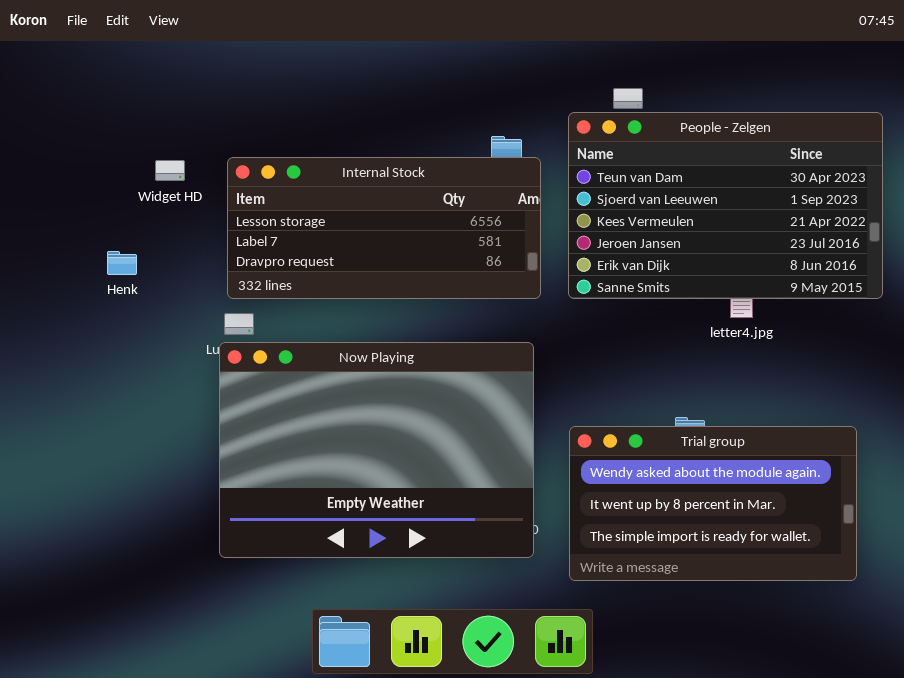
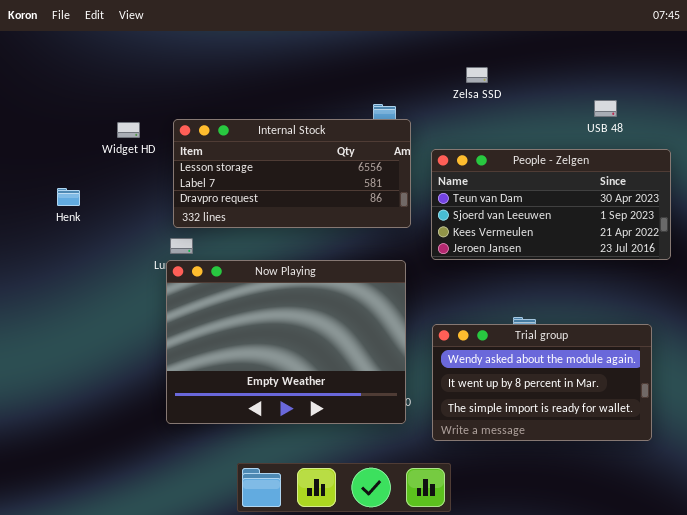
People - Zelgen: [568,112,883,299] -> [431,149,671,260], moved, resized
Henk: [107,251,137,275] -> [57,188,80,206], moved

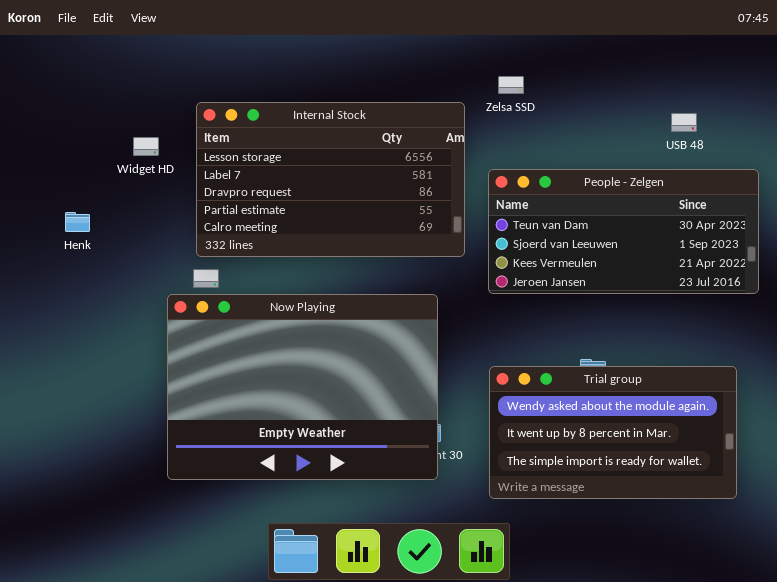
Zelsa SSD: [466,67,488,83] -> [498,76,524,94], moved
Internal Stock: [173,119,411,228] -> [196,102,465,257], resized
Now Playing: [166,260,406,424] -> [167,294,438,480], moved

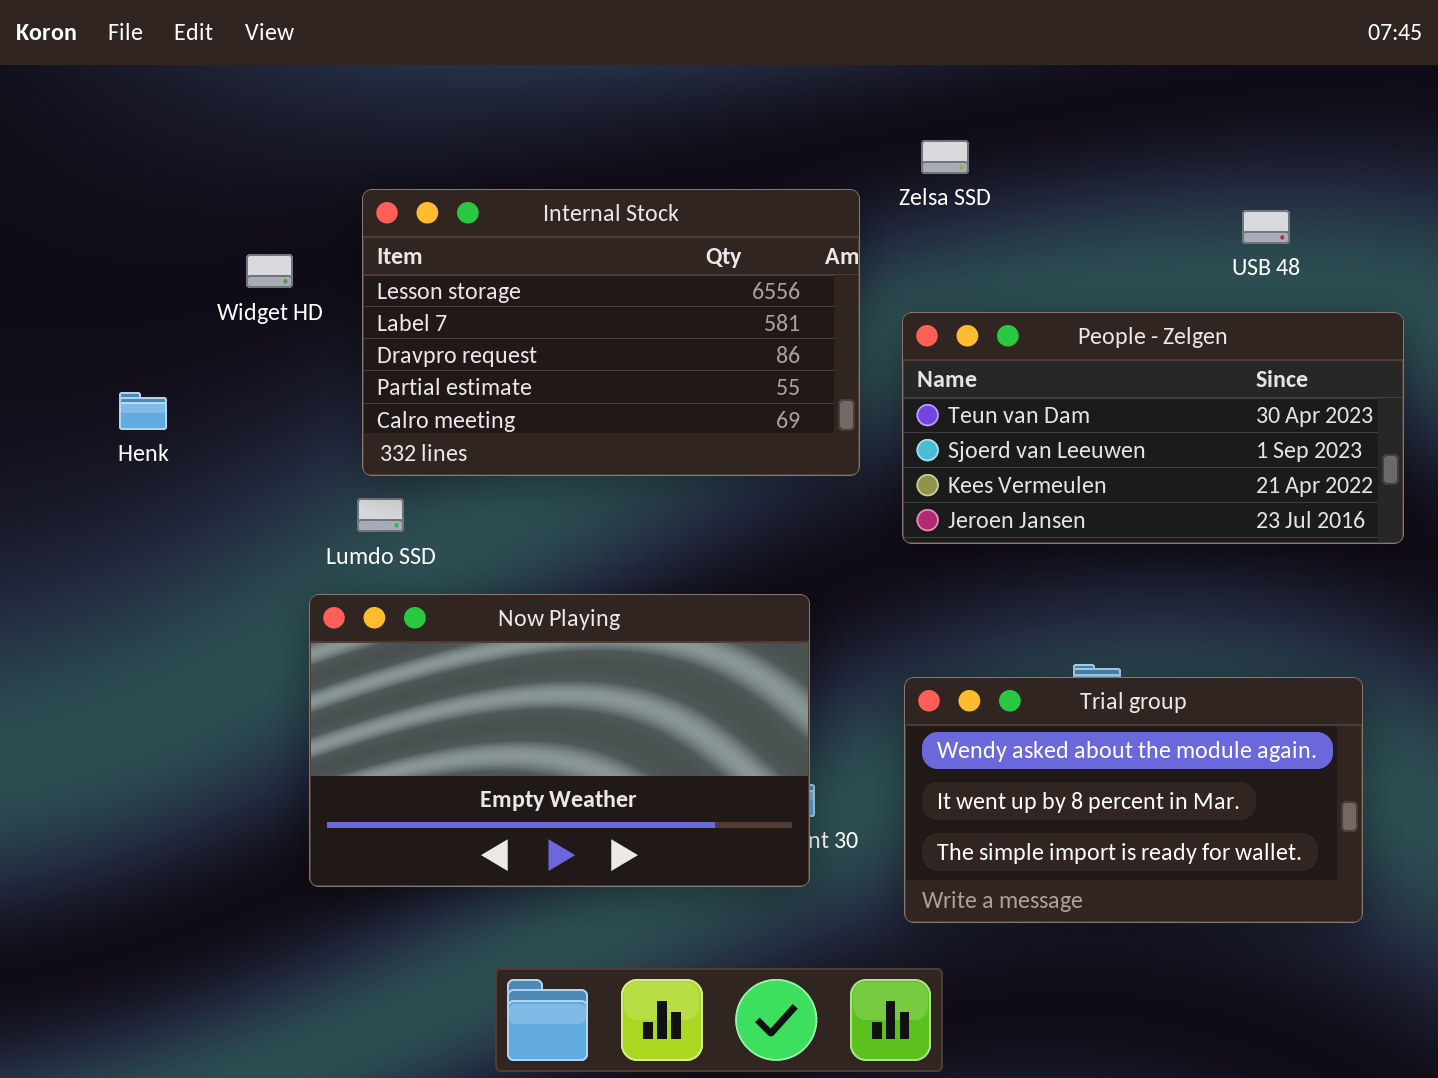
Now Playing: [167,294,438,480] -> [309,594,810,887], resized

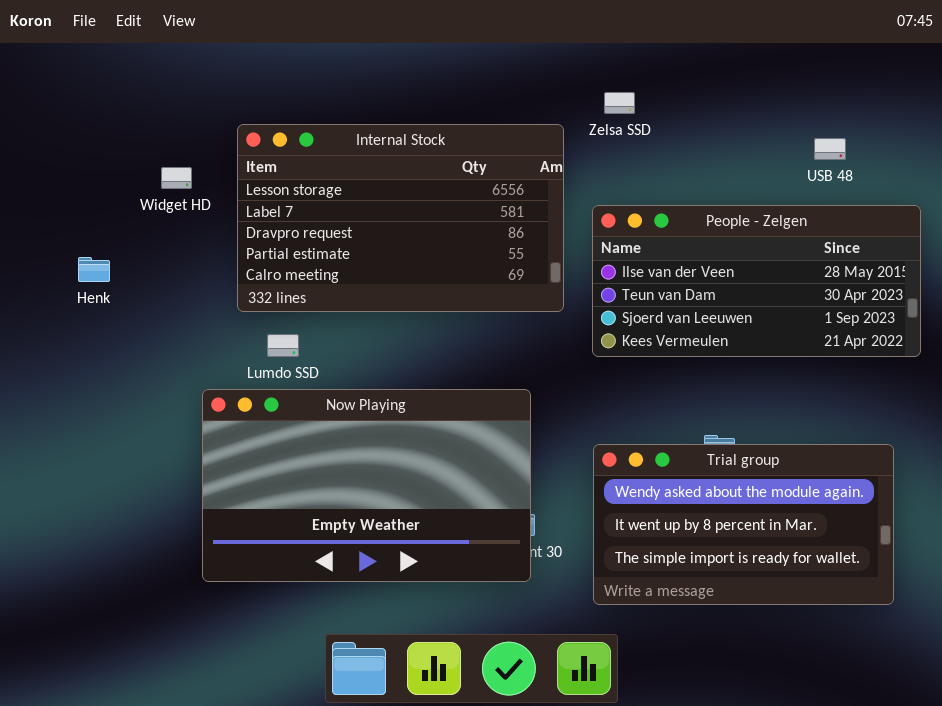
People - Zelgen: [902,312,1404,544] -> [592,205,921,357], scrolled up 1 row
Lumdo SSD: [357,498,404,532] -> [267,334,299,357], moved

